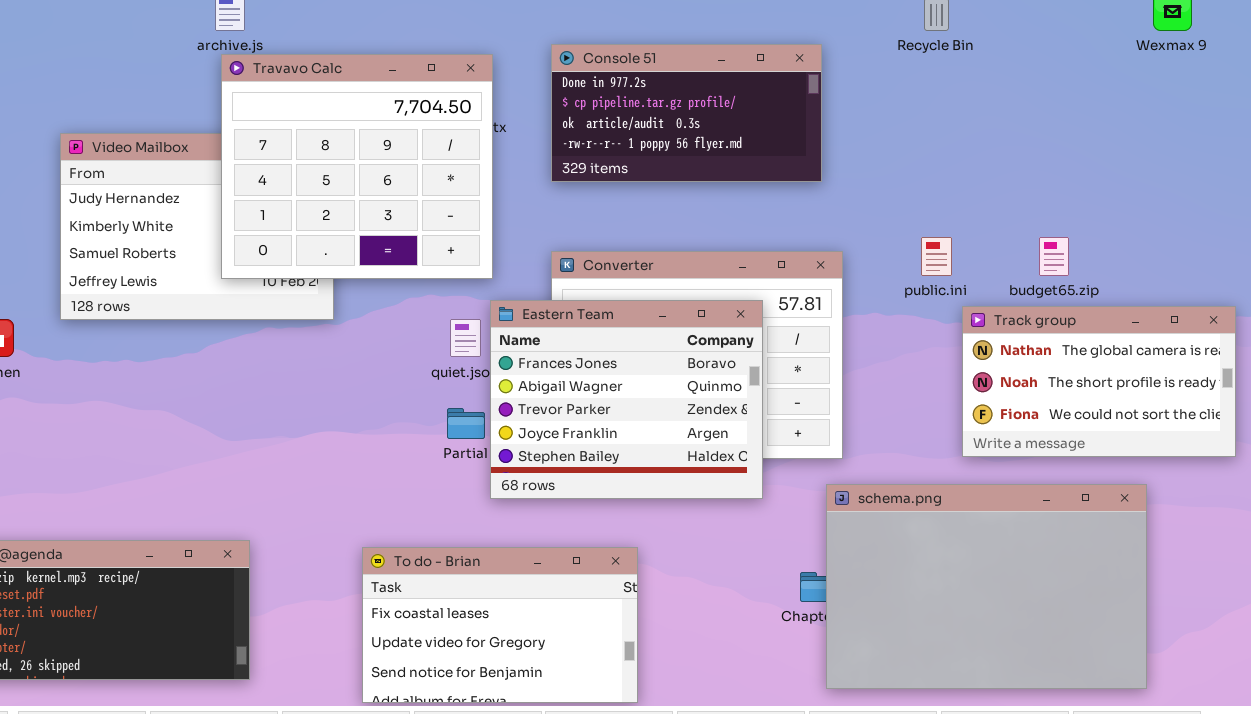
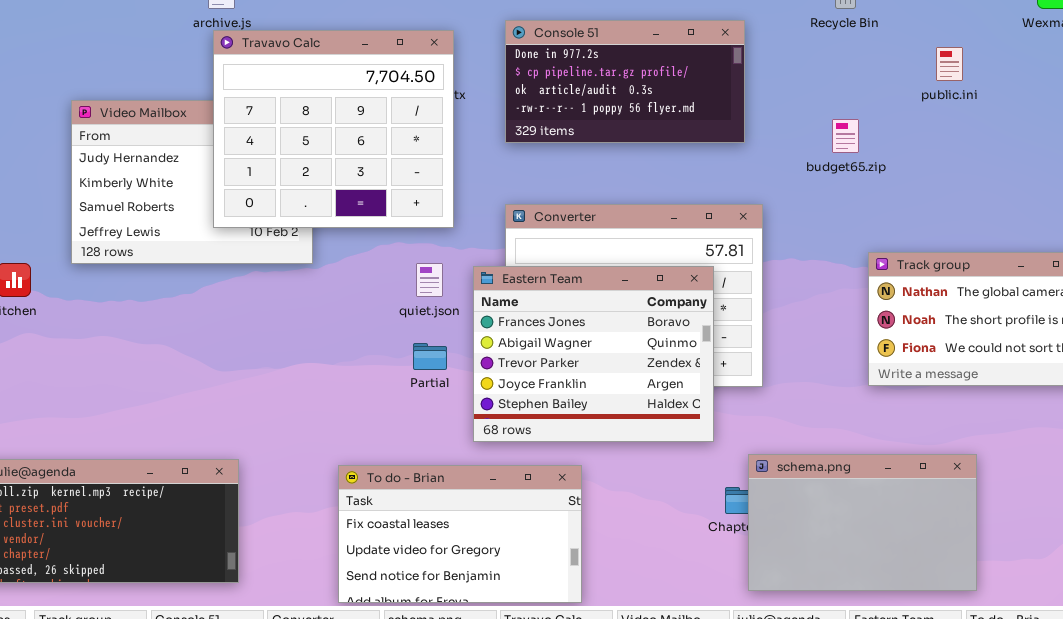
public.ini: [921,237,952,276] -> [936,47,963,81], moved
budget65.zip: [1039,237,1069,276] -> [832,119,859,153], moved
Eastern Team: [490,300,763,499] -> [473,266,714,442], moved
schema.png: [826,484,1147,689] -> [748,454,977,591], resized

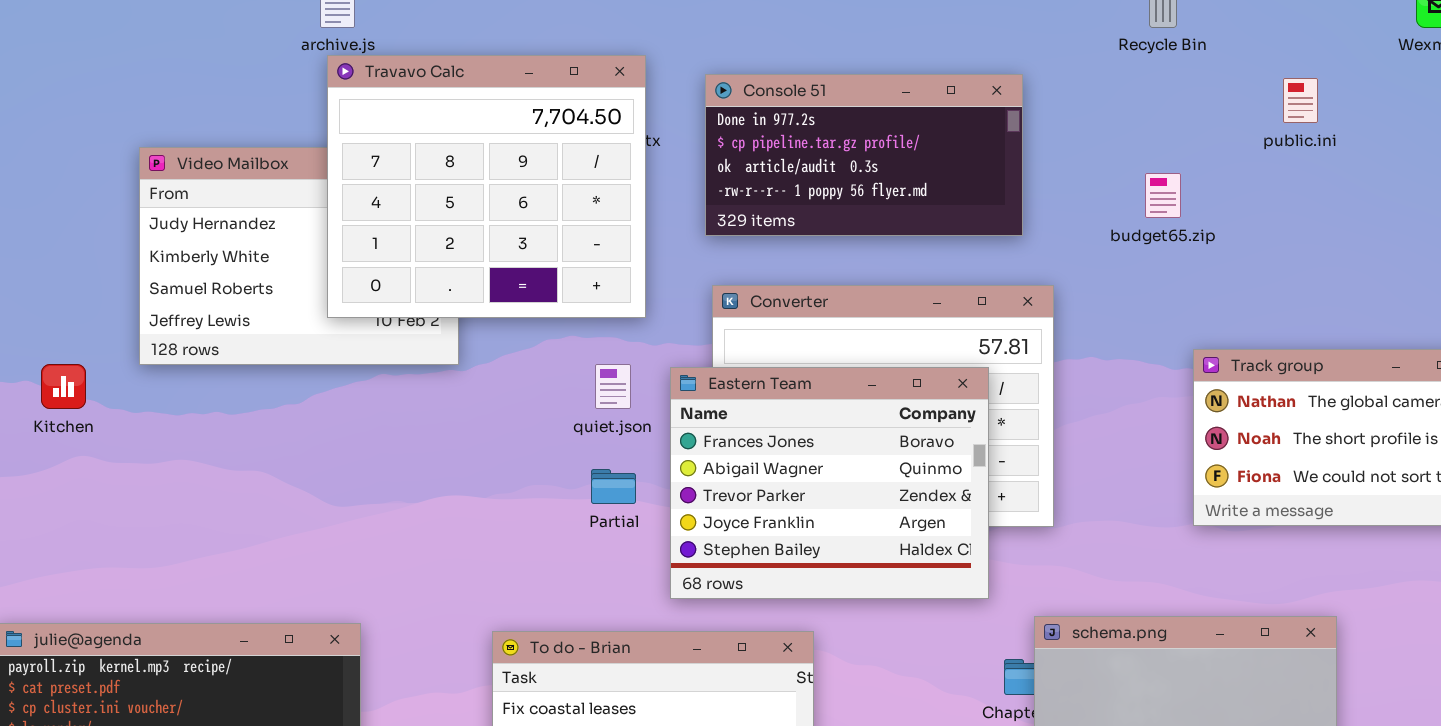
Console 51: [505,20,745,143] -> [705,74,1023,236], moved

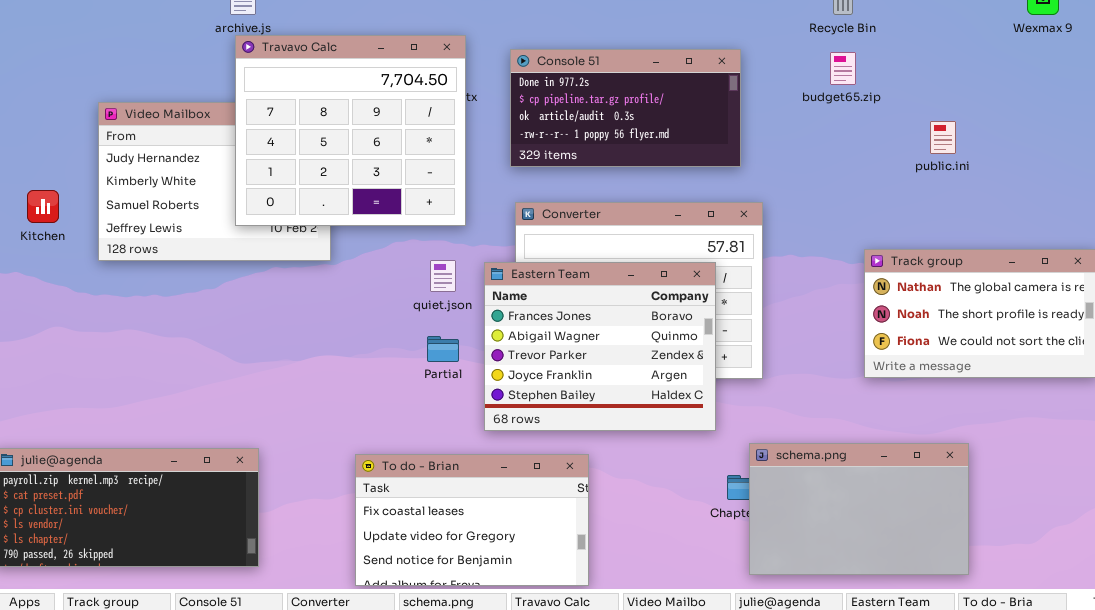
public.ini: [1283,78,1318,123] -> [930,121,956,154], moved
budget65.zip: [1145,173,1181,218] -> [830,52,856,85], moved
Kitchen: [41,364,86,409] -> [27,190,59,223], moved

